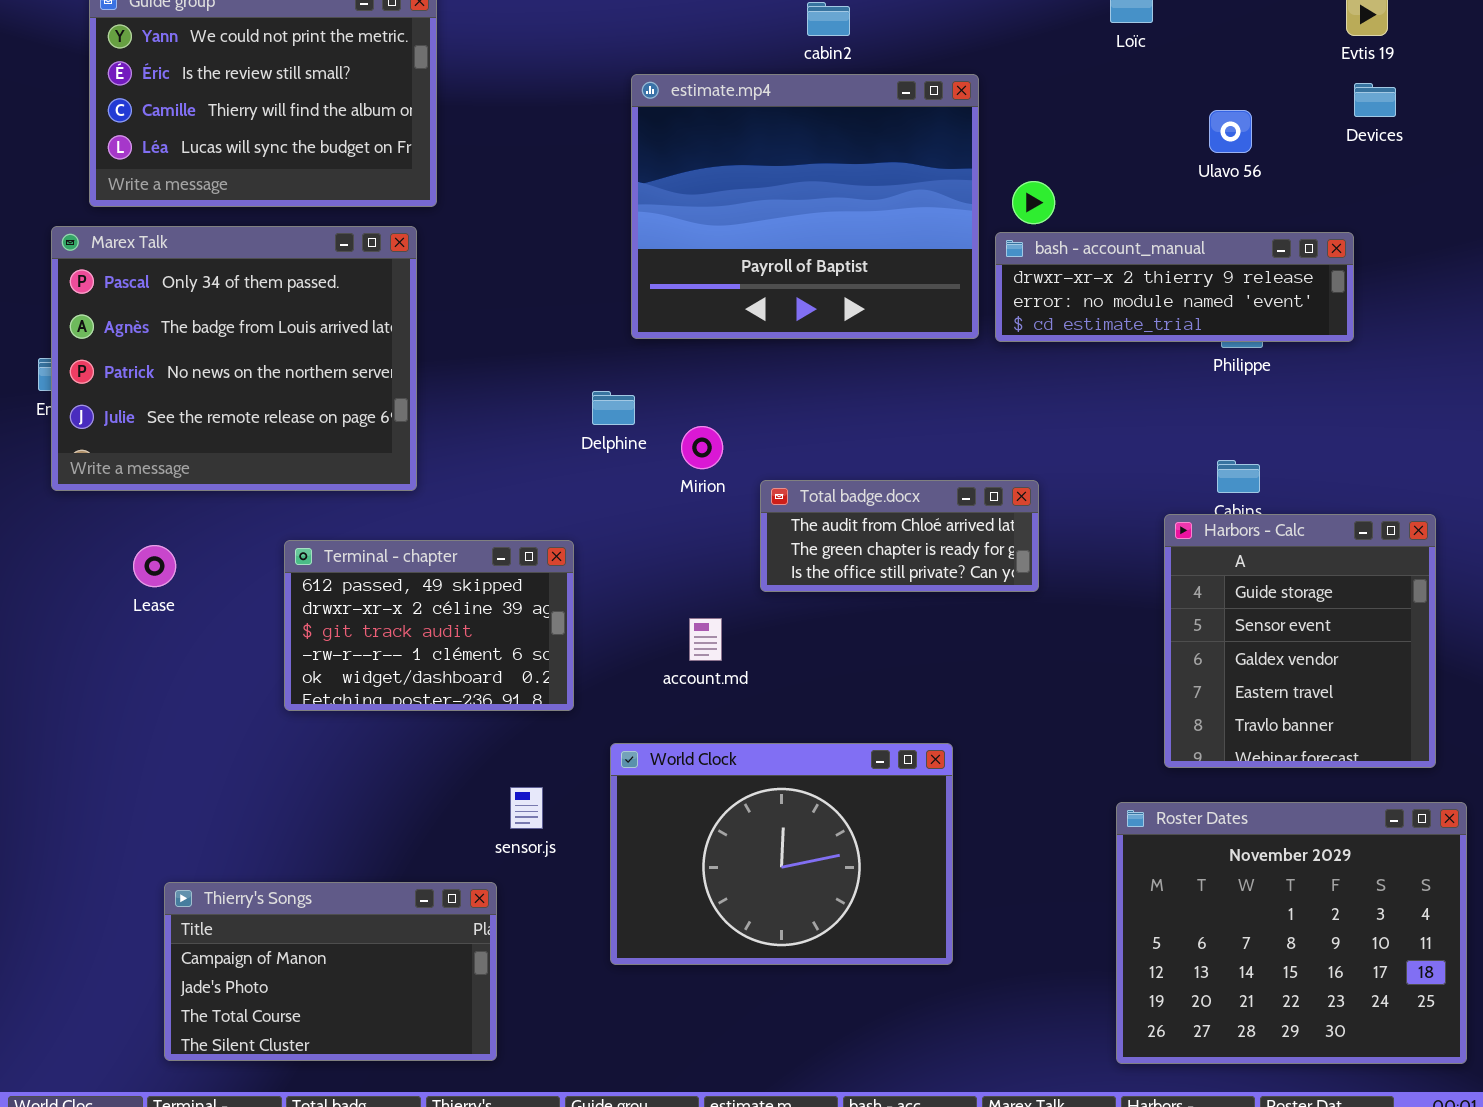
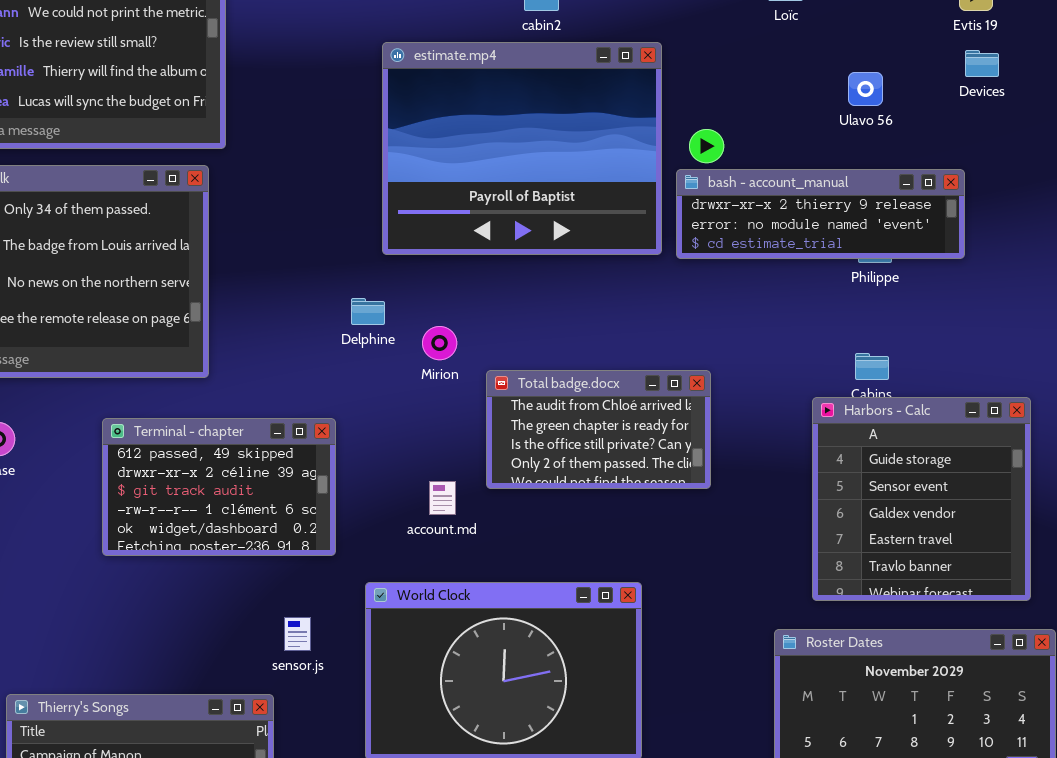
Total badge.docx: [760,480,1039,592] -> [486,370,711,489], resized

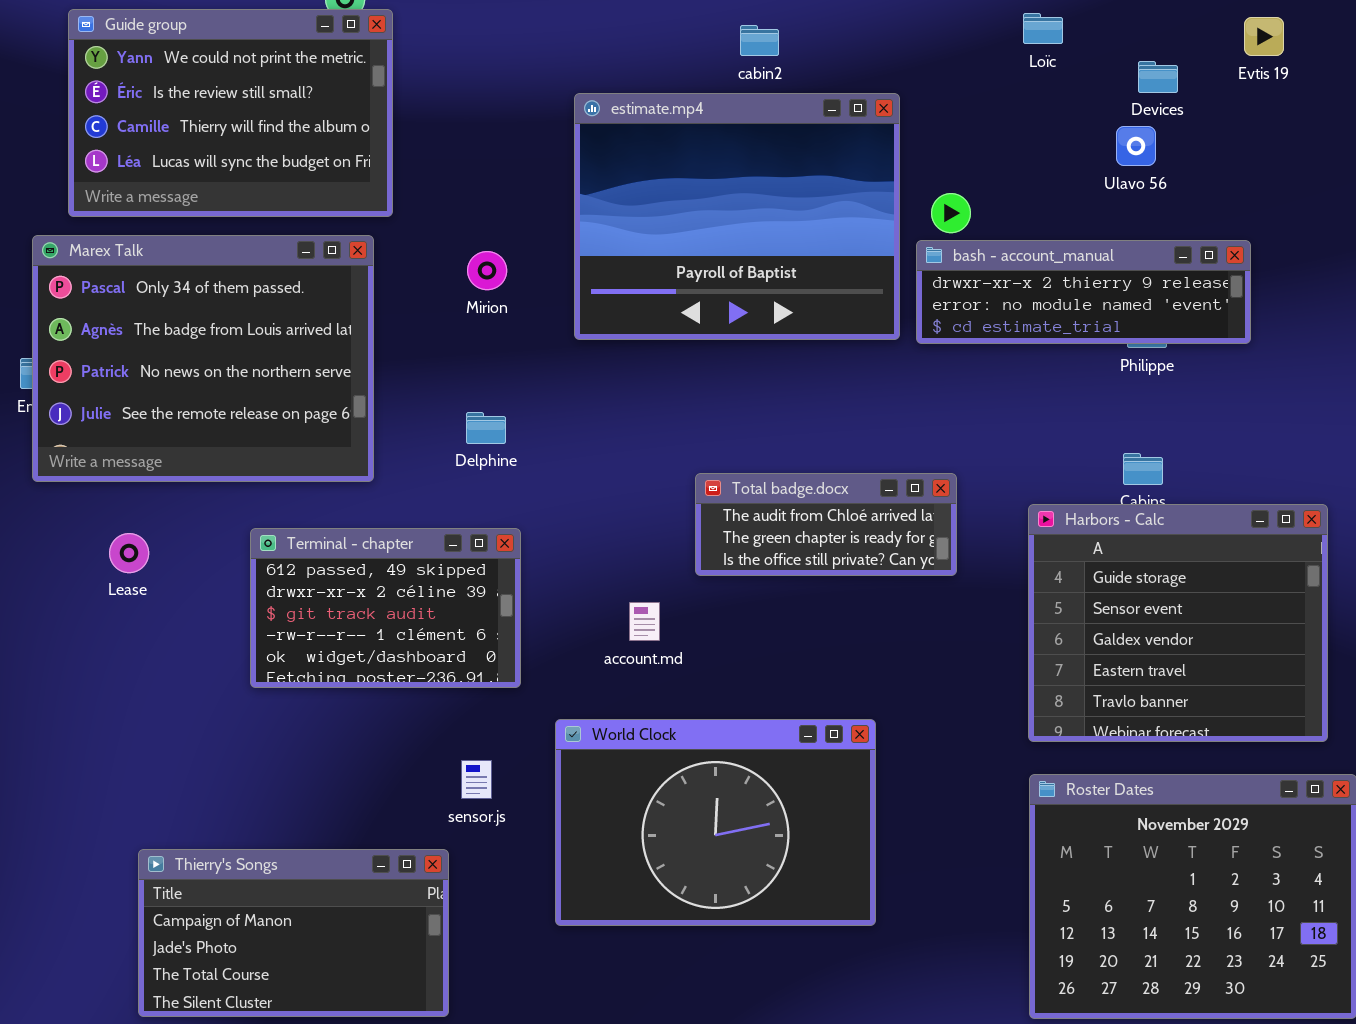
Devices: [965,50,999,77] -> [1138,61,1178,93], moved
Delphine: [351,298,385,325] -> [466,412,506,444], moved
Mirion: [422,326,457,360] -> [467,251,507,290], moved
Total badge.docx: [486,370,711,489] -> [695,473,957,576], resized
Harbors - Calc: [812,397,1031,601] -> [1028,504,1328,742], resized

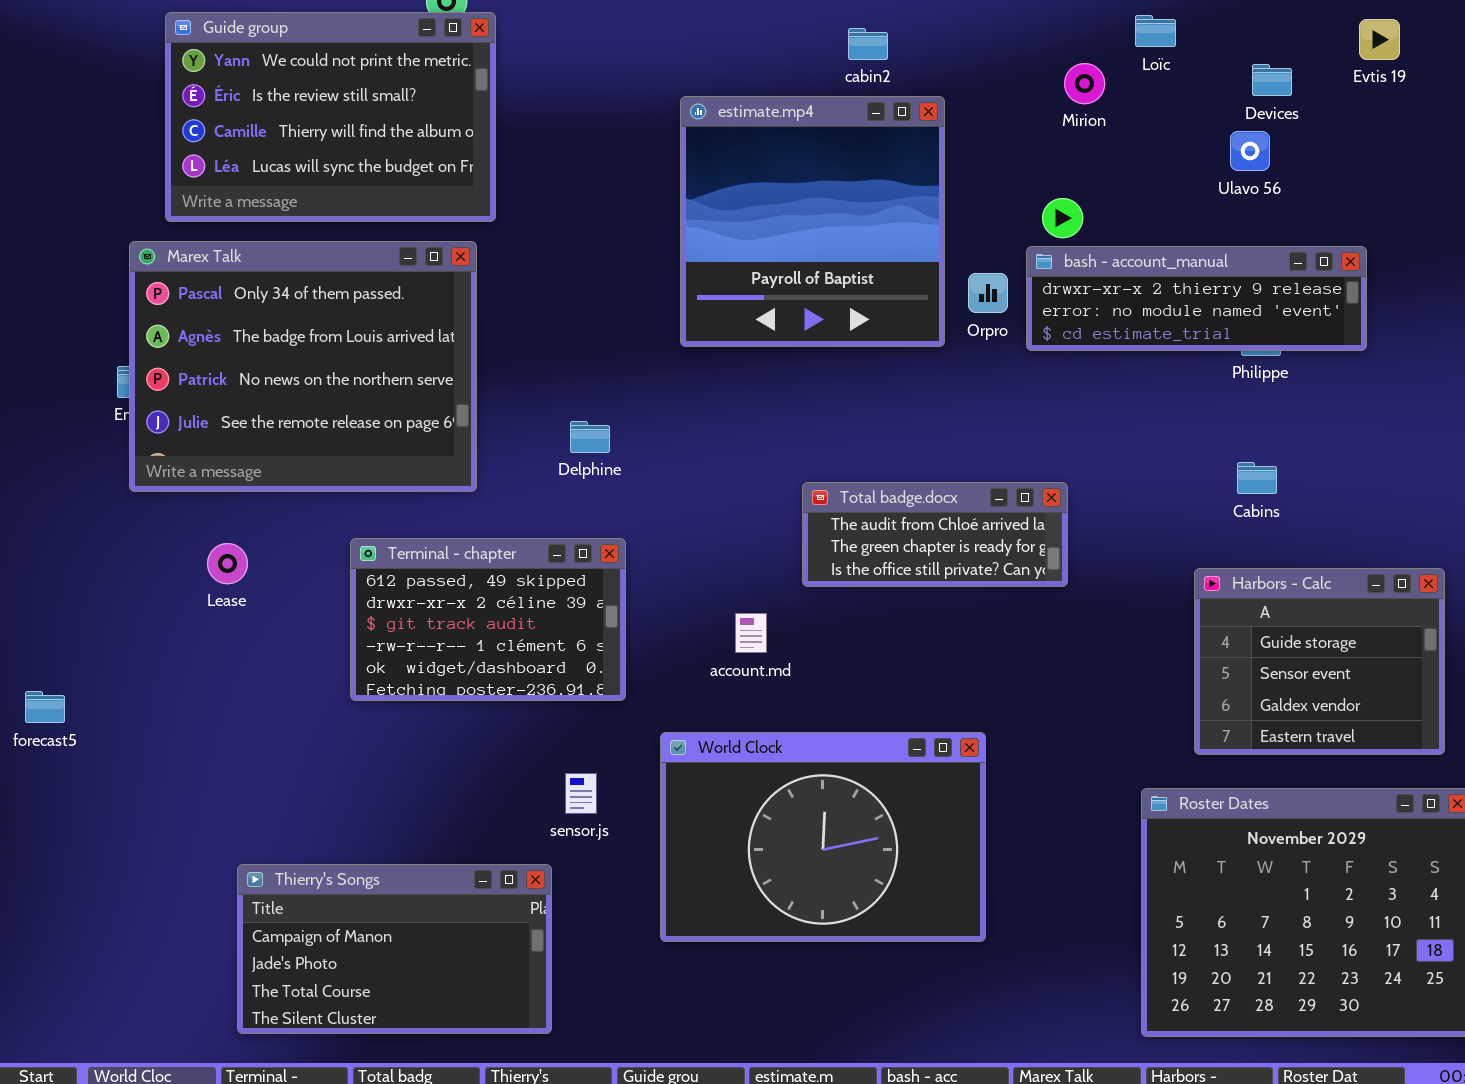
estimate.mp4: [574,93,900,340] -> [680,96,945,347], resized
Mirion: [467,251,507,290] -> [1064,63,1105,104], moved
Harbors - Calc: [1028,504,1328,742] -> [1194,568,1445,755], resized

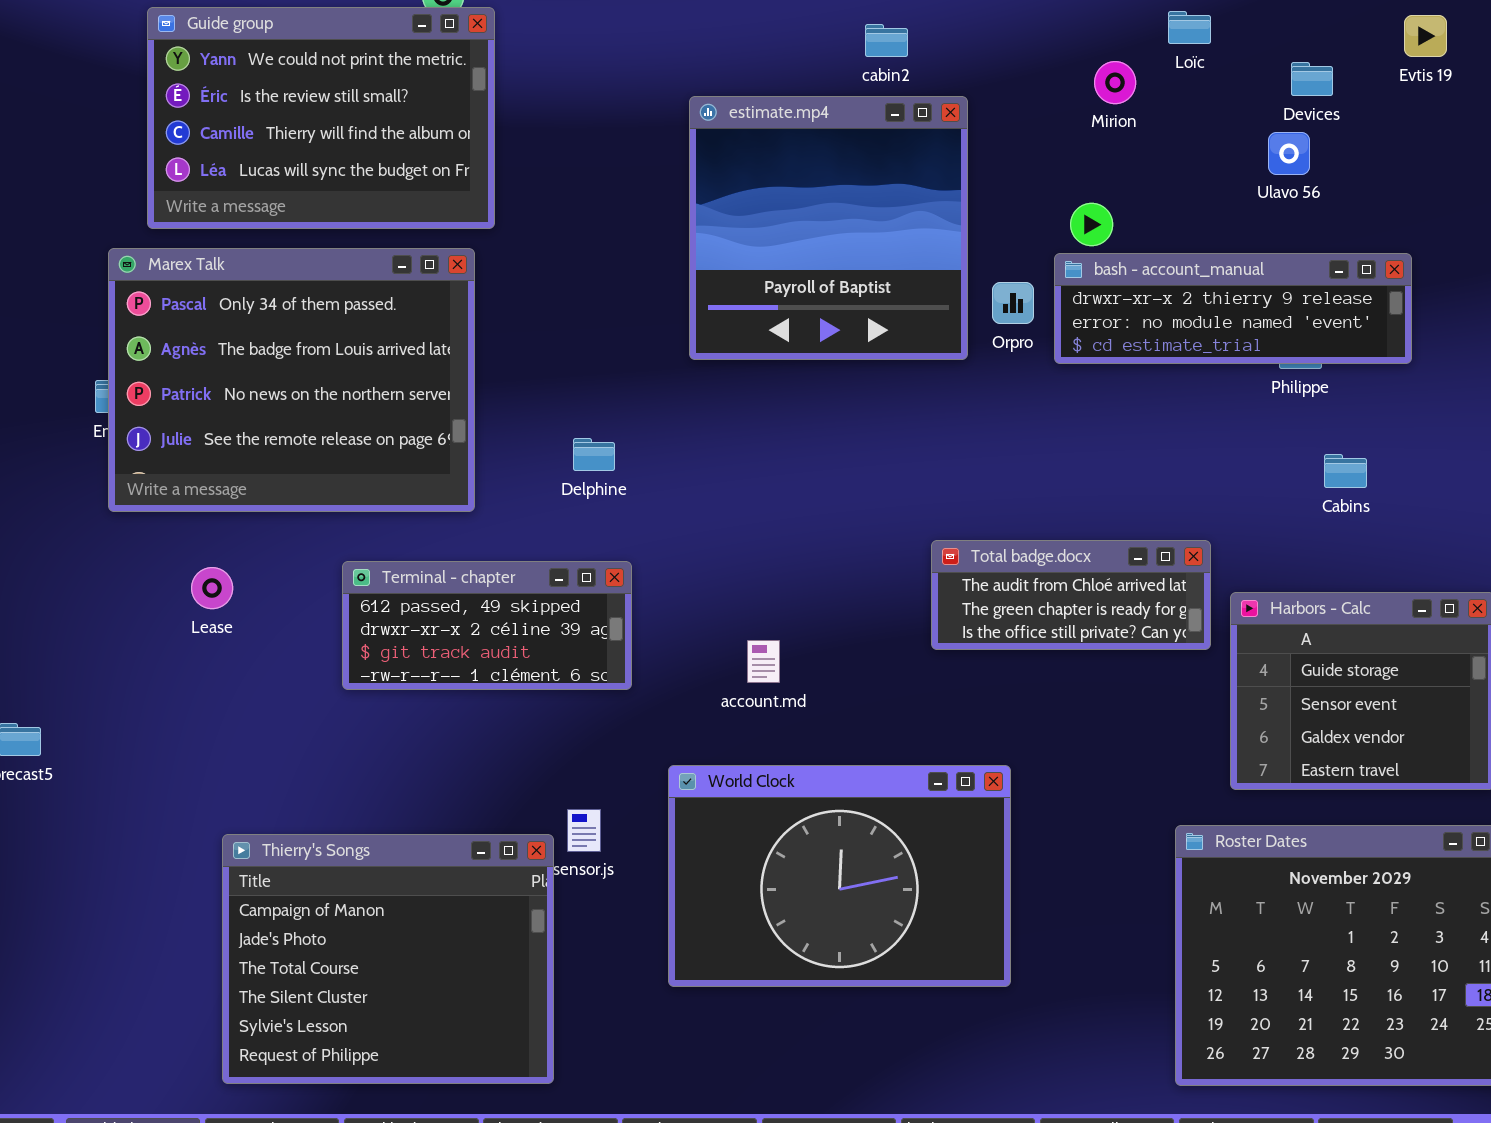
Cabins: [1237,462,1277,494] -> [1324,454,1367,488], moved
Total badge.docx: [802,482,1068,587] -> [931,540,1211,650], moved
Terminal - chapter: [350,538,626,701] -> [342,561,632,690], resized
Thierry's Songs: [237,864,552,1034] -> [222,834,554,1084], resized

